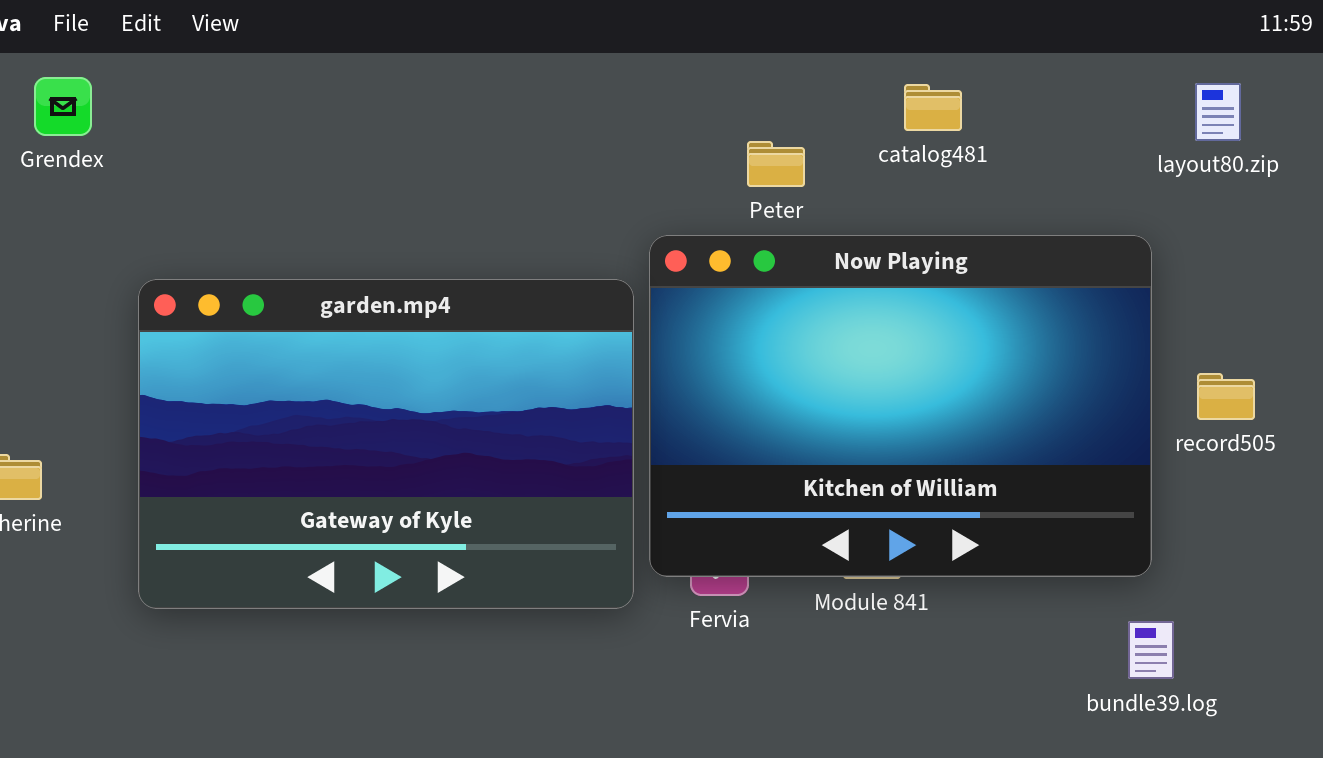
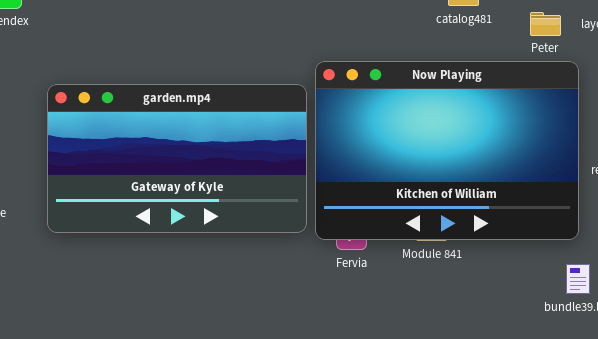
Peter: [747,141,805,187] -> [530,12,561,36], moved
garden.mp4: [138,279,634,609] -> [47,84,307,233], resized

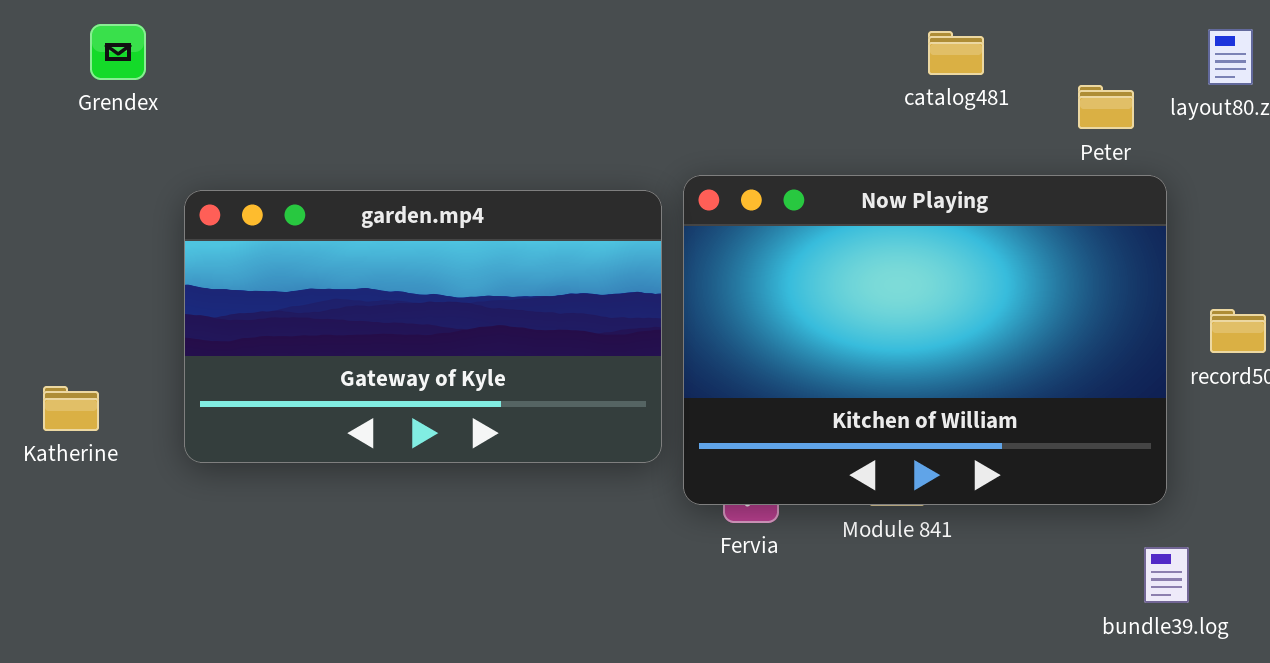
garden.mp4: [47,84,307,233] -> [184,190,662,463], moved

